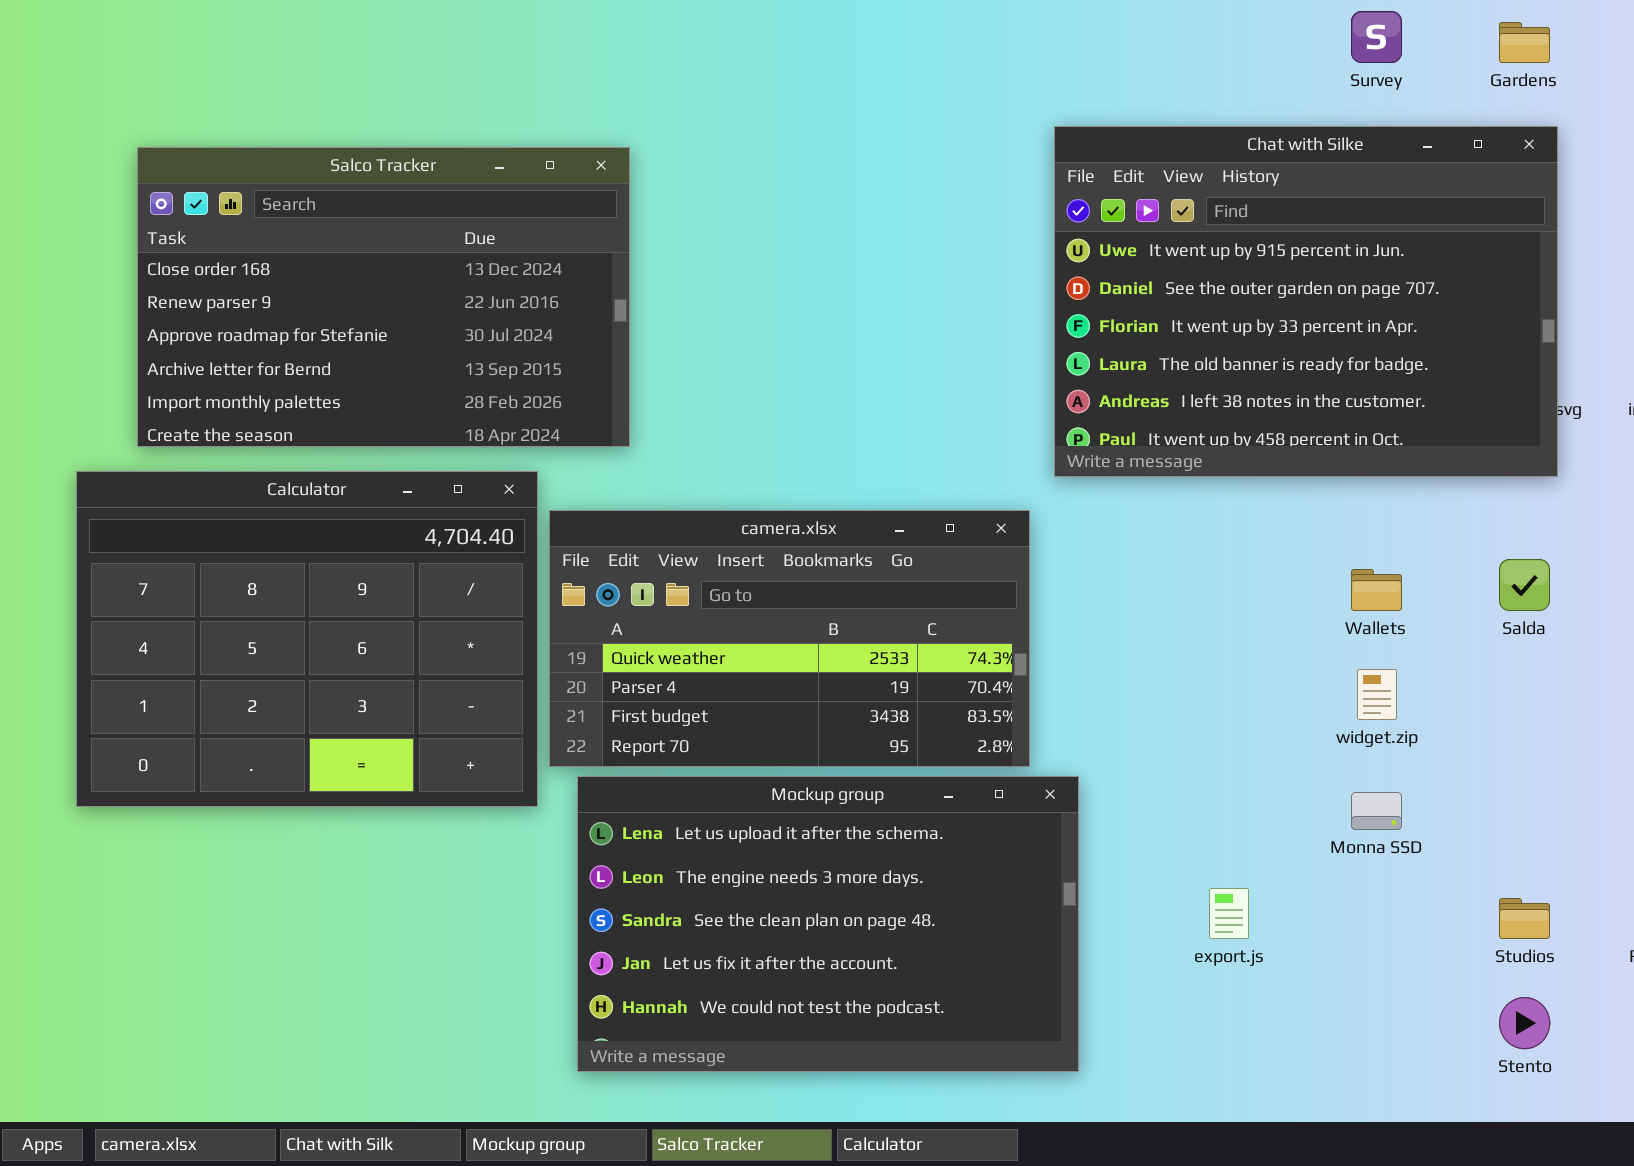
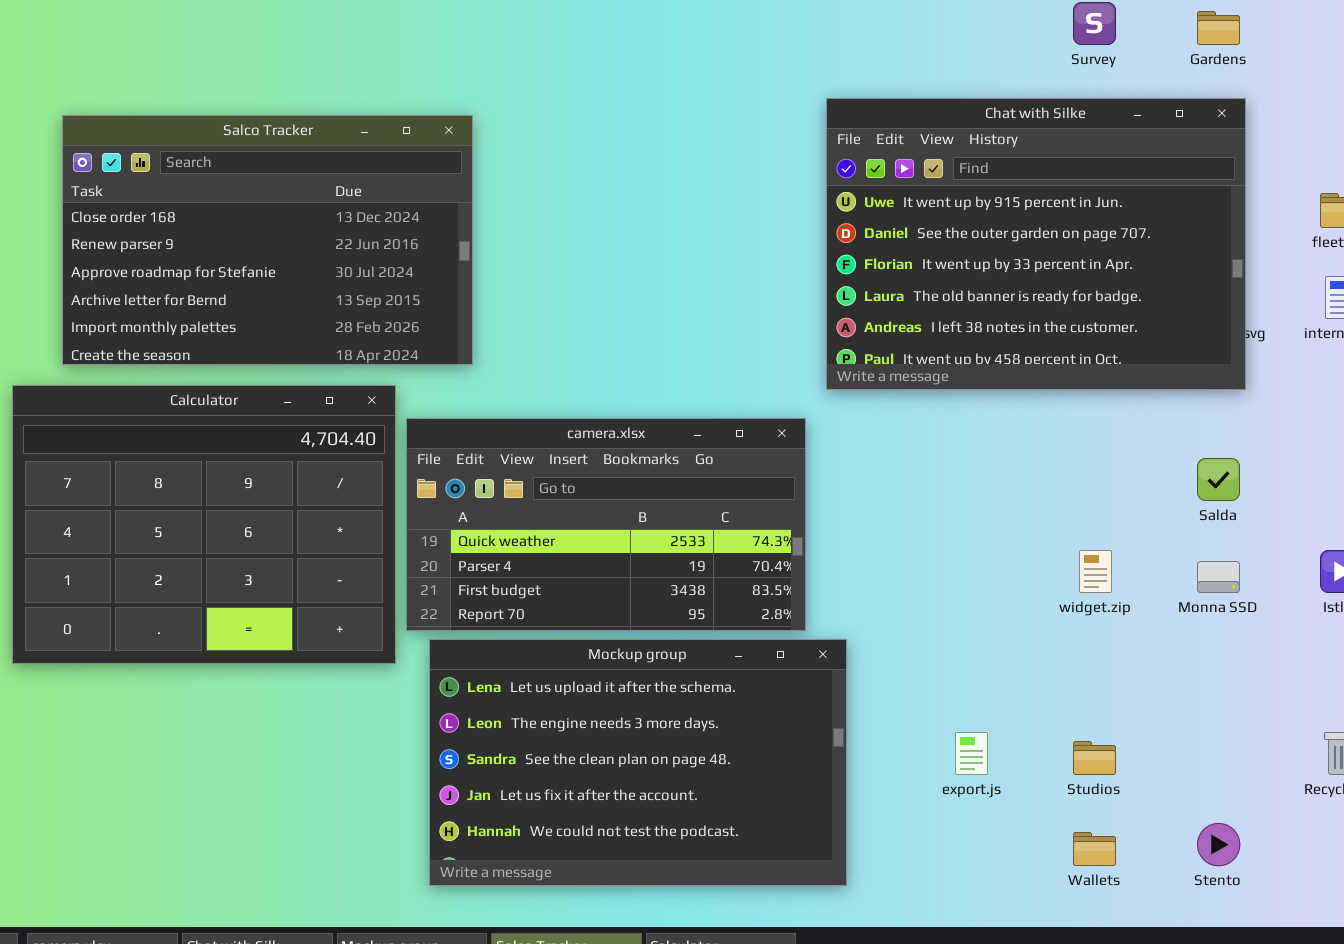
Wallets: [1351,569,1402,611] -> [1073,832,1116,866], moved
Monna SSD: [1351,792,1402,830] -> [1197,561,1240,593], moved
Studios: [1499,898,1550,939] -> [1073,741,1116,775], moved

